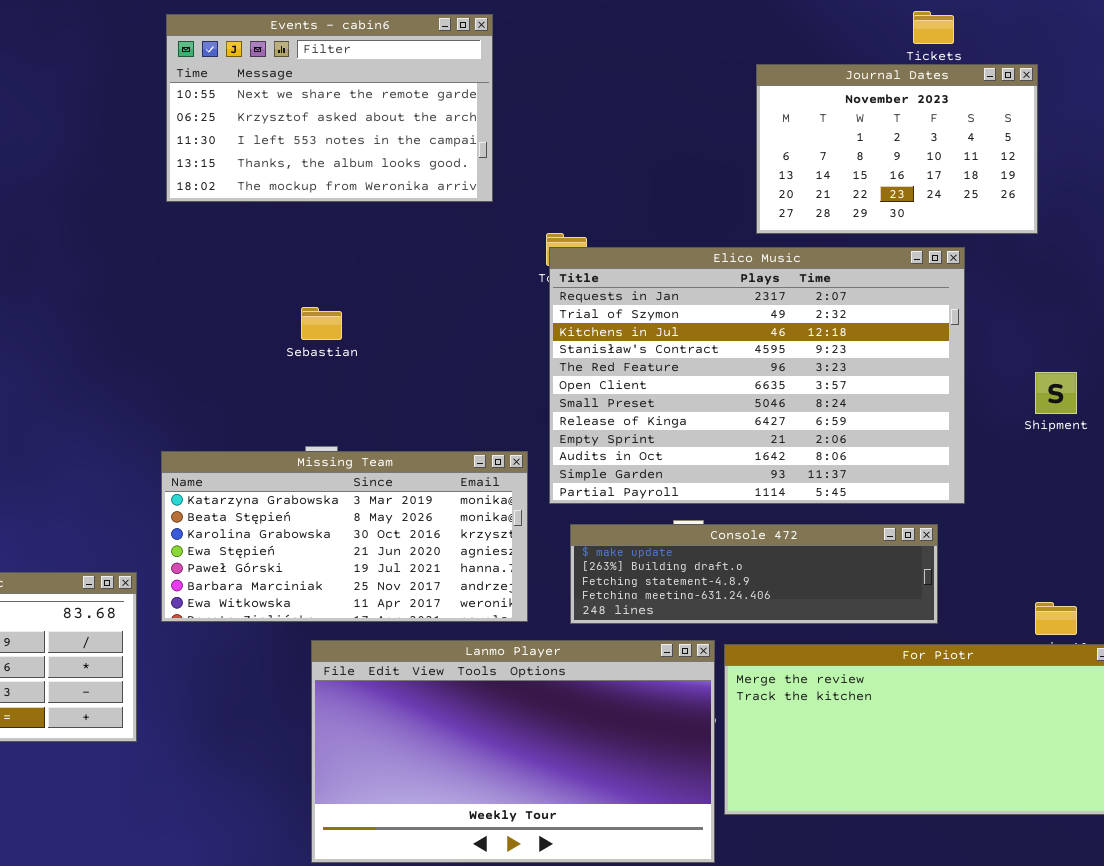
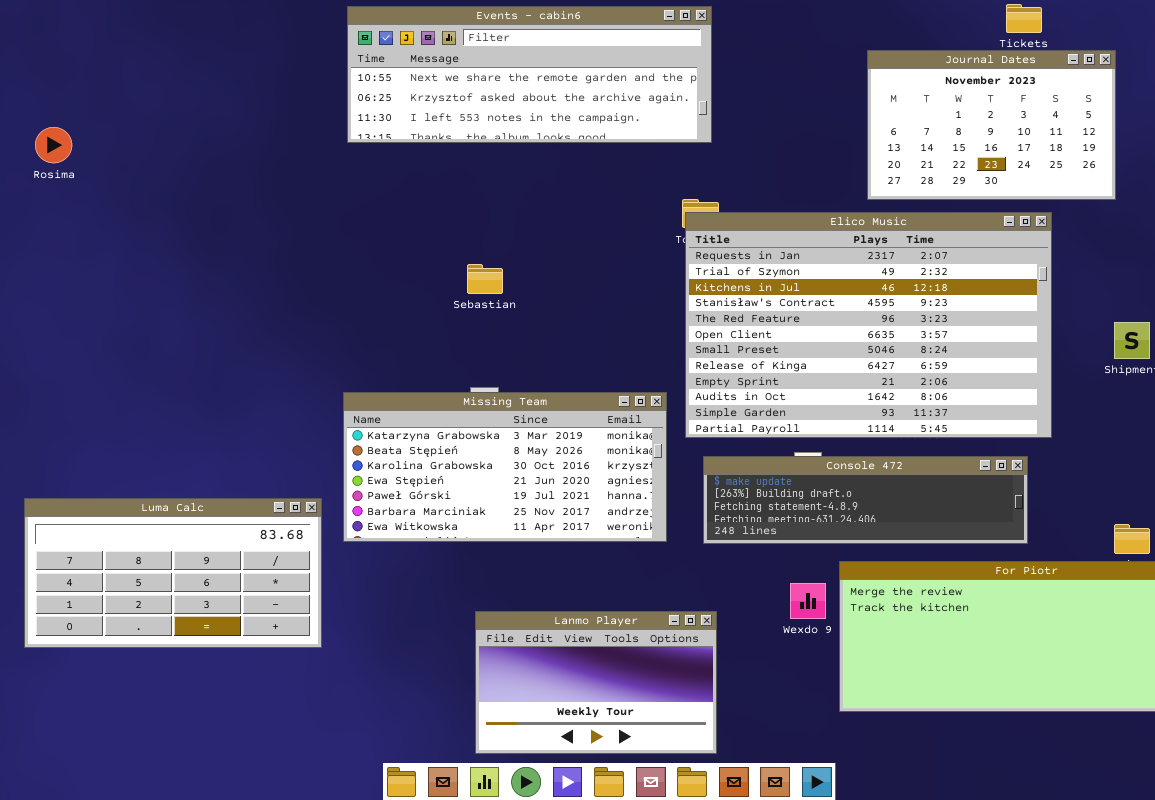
Events - cabin6: [166,14,493,202] -> [347,6,712,143], resized
Lanmo Player: [311,640,715,863] -> [475,611,717,754], resized

